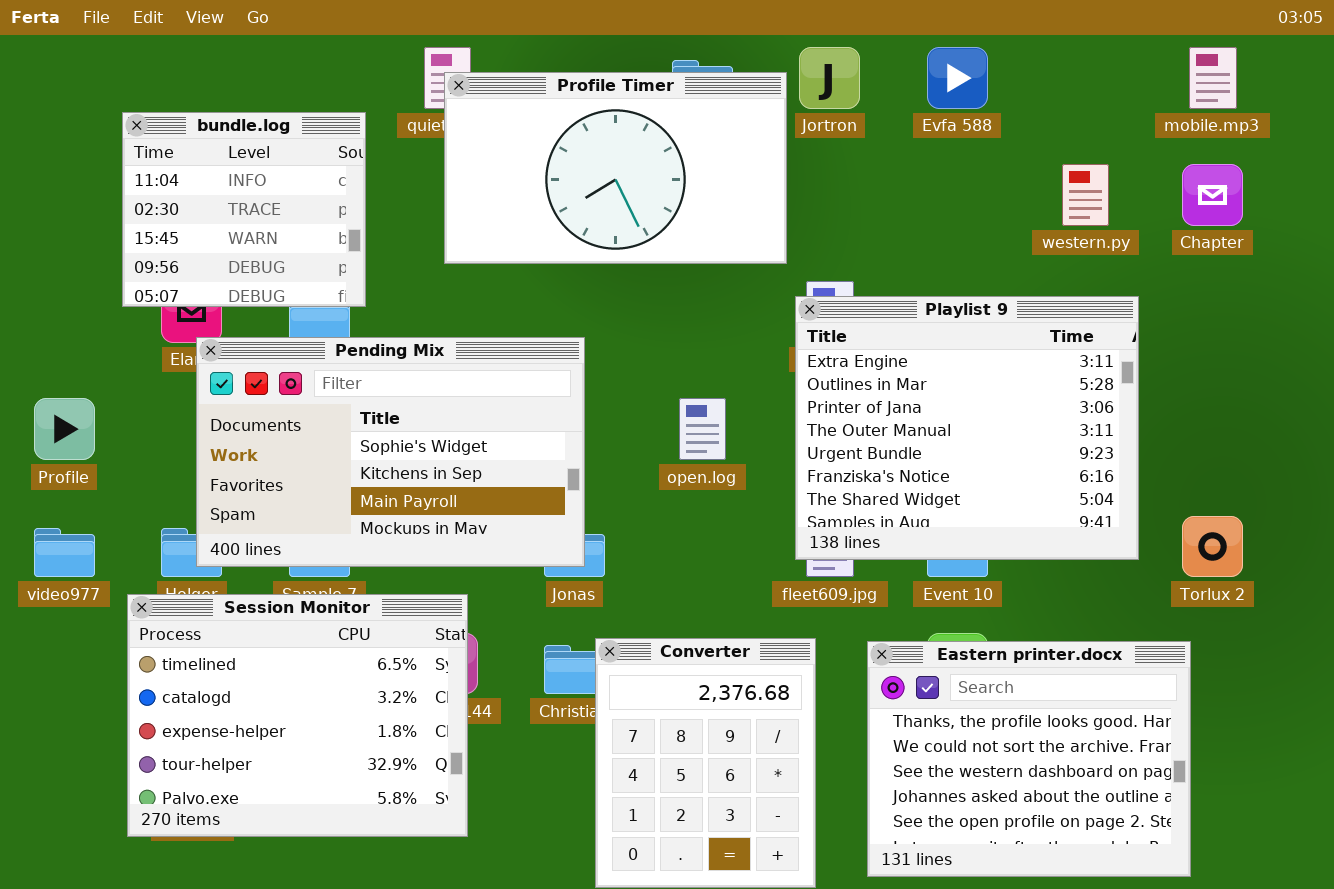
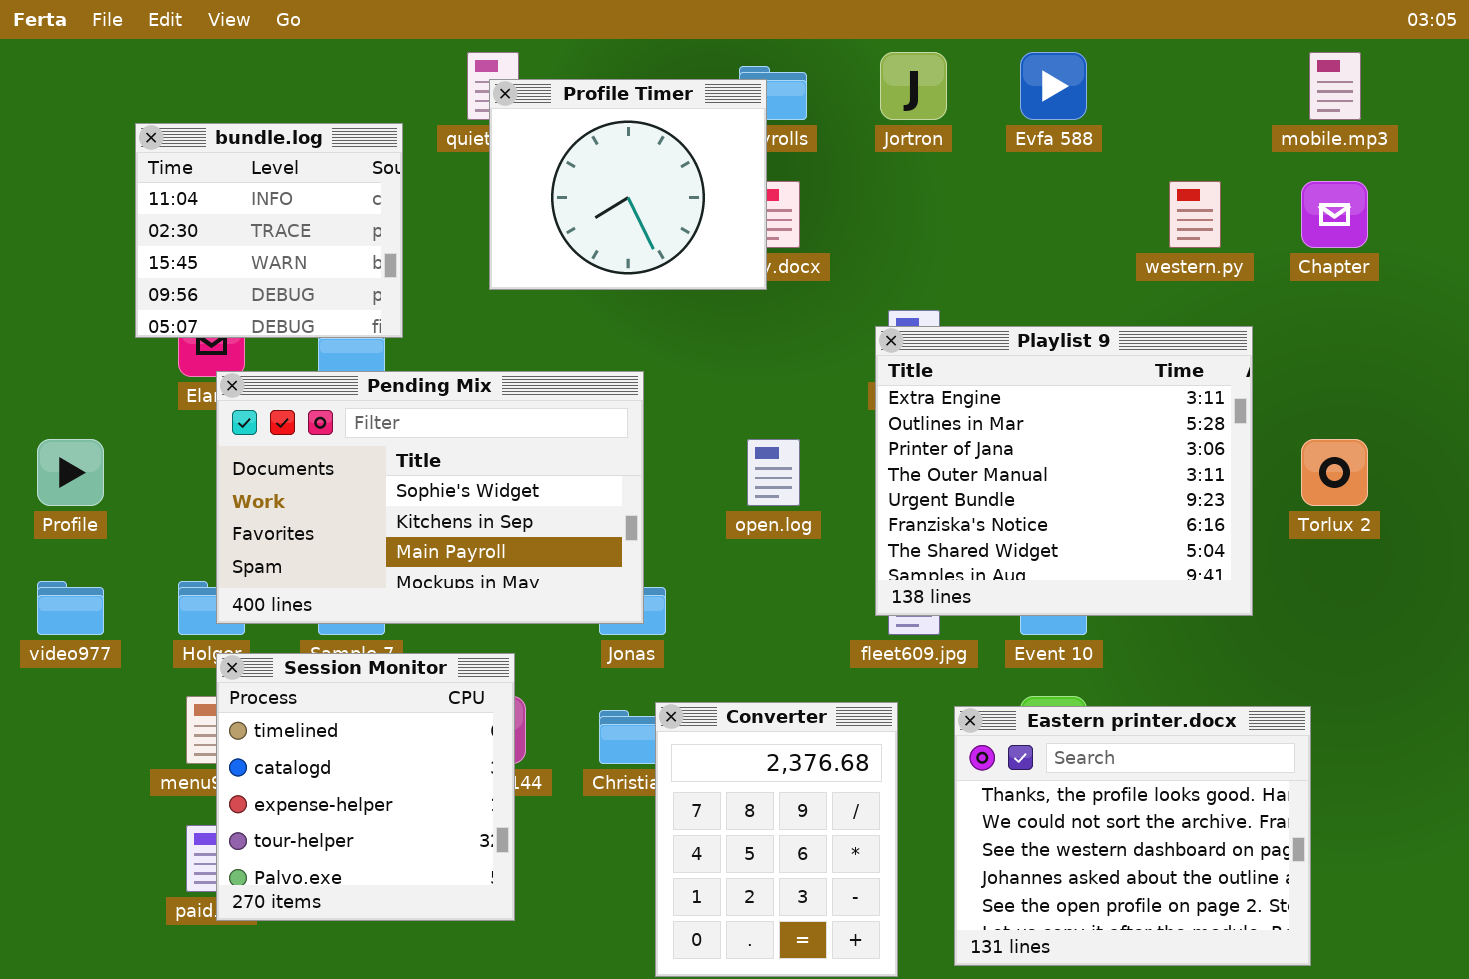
Profile Timer: [444,72,787,264] -> [489,79,767,290], resized
Torlux 2: [1182,516,1243,577] -> [1301,439,1368,506], moved
Session Monitor: [127,594,468,837] -> [216,653,515,921], resized

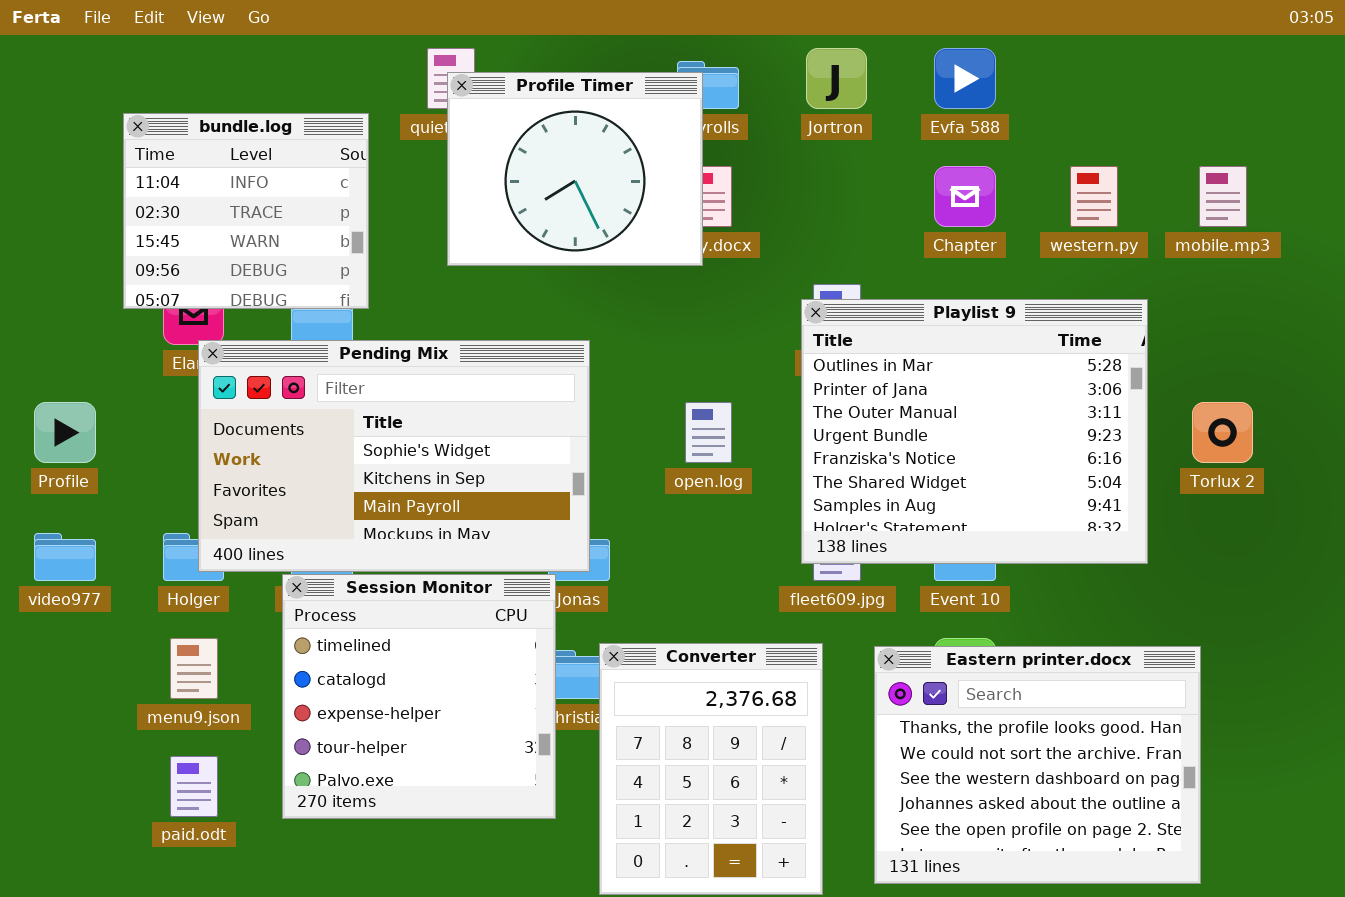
mobile.mp3: [1309,52,1361,120] -> [1199,166,1247,227], moved
Chapter: [1301,181,1368,248] -> [934,166,996,227], moved
Playlist 9: [875,326,1253,616] -> [801,299,1148,564], scrolled down 1 row
Session Monitor: [216,653,515,921] -> [282,574,556,819], moved

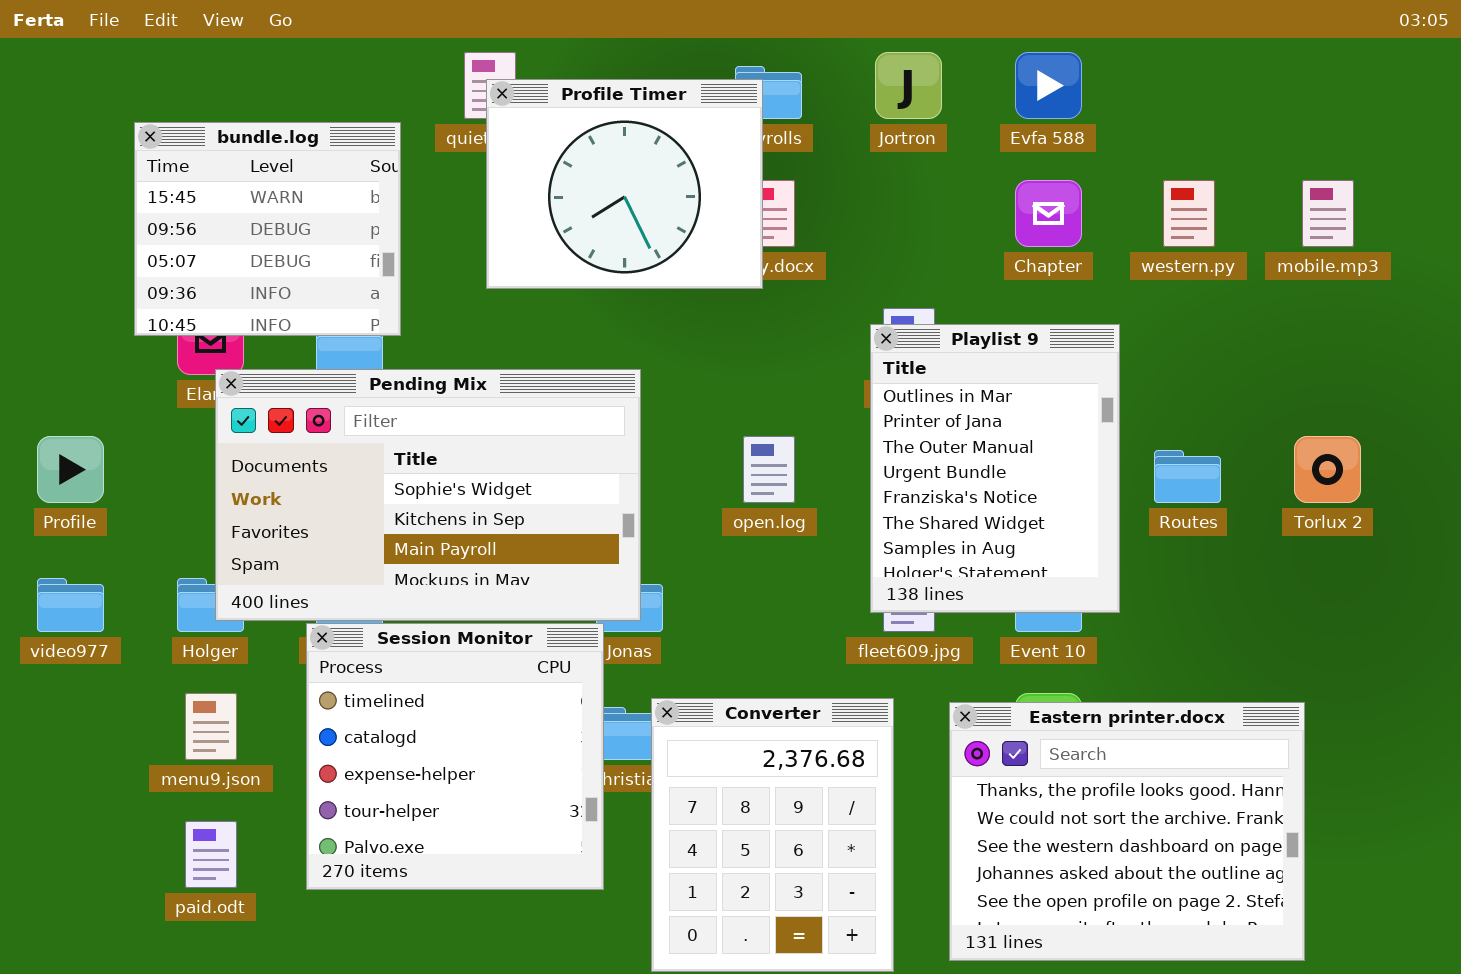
bundle.log: [123,113,369,309] -> [134,122,401,336], scrolled down 2 rows
Playlist 9: [801,299,1148,564] -> [870,324,1120,613], resized

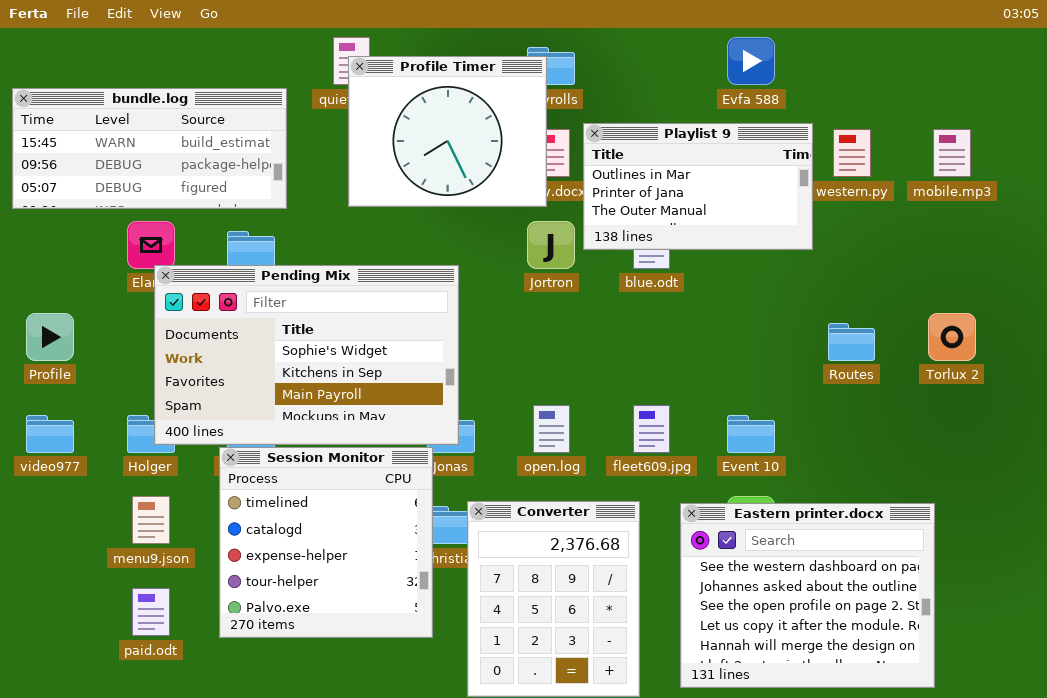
Jortron: [875,52,942,119] -> [527,221,575,269], moved
bundle.log: [134,122,401,336] -> [12,88,287,209], resized
Playlist 9: [870,324,1120,613] -> [583,123,813,250], moved, resized
open.log: [743,436,795,503] -> [533,405,570,453], moved
Eastern printer.docx: [949,702,1305,961] -> [680,503,935,688], scrolled down 2 rows

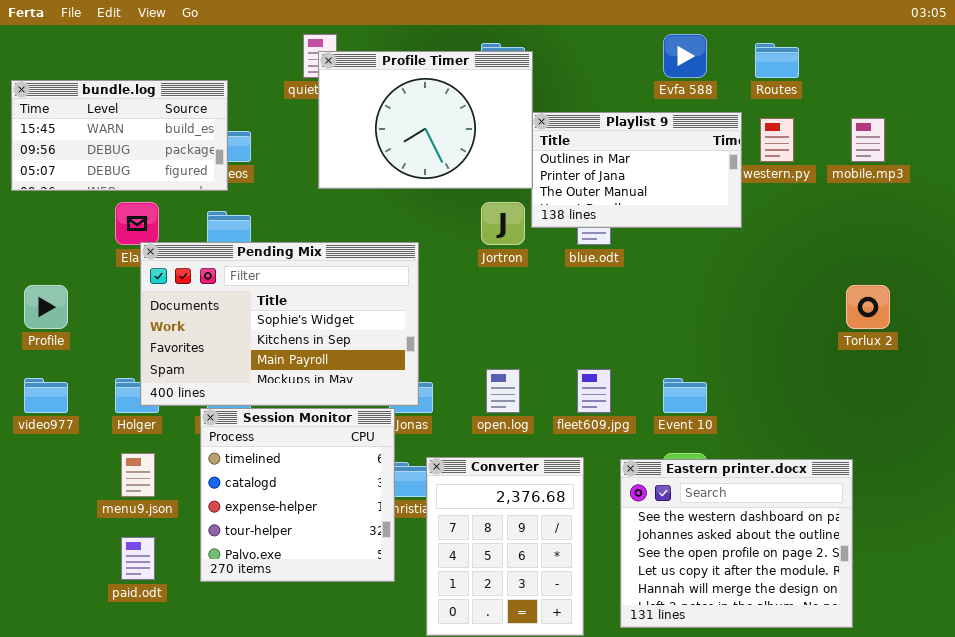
Profile Timer: [348,56,547,207] -> [318,51,533,189], resized
bundle.log: [12,88,287,209] -> [11,80,228,191], resized
Routes: [828,323,875,361] -> [755,43,799,78], moved

